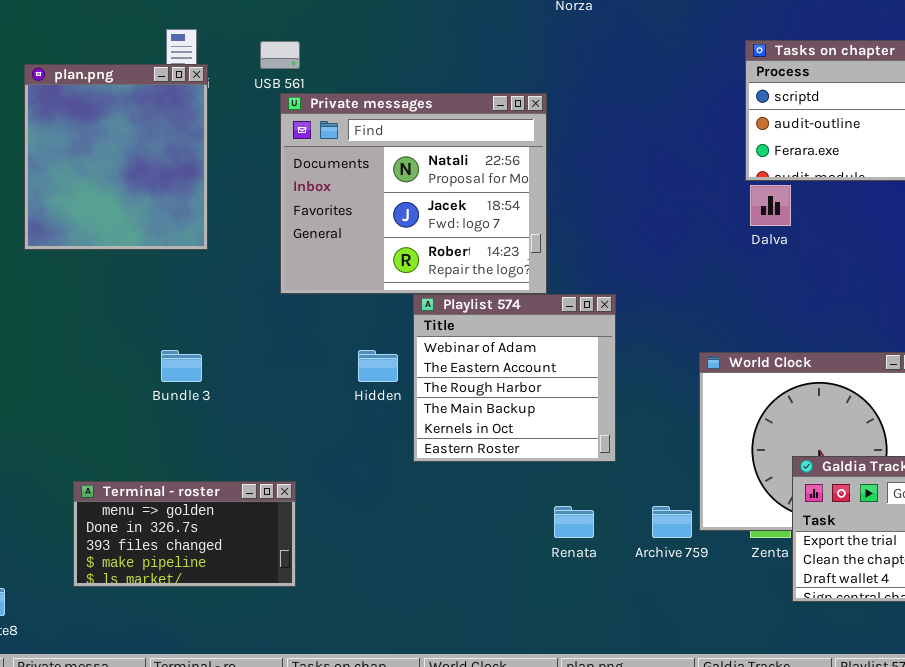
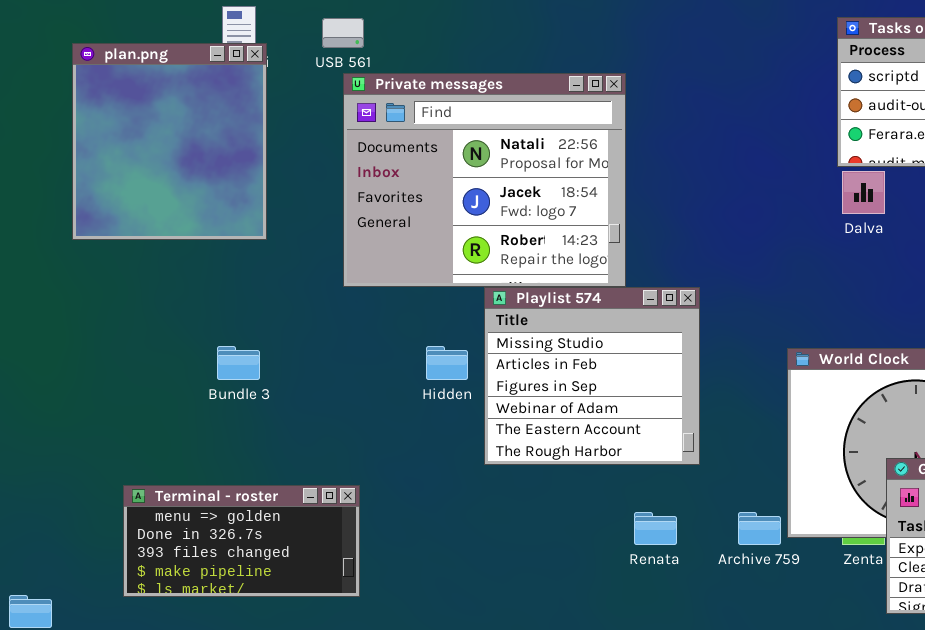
Playlist 574: [413,294,616,462] -> [484,287,700,465], scrolled up 3 rows

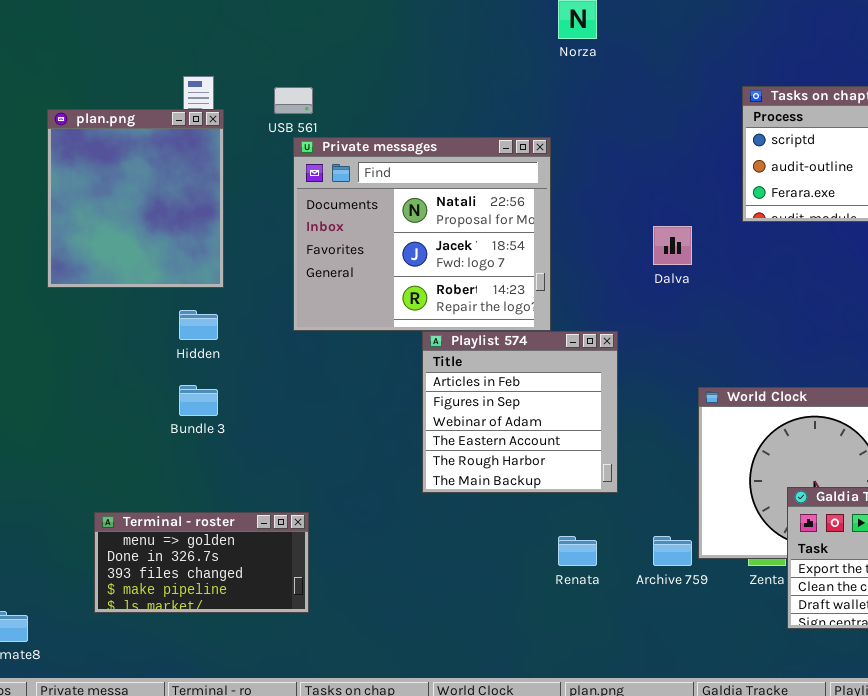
Dalva: [842,171,885,214] -> [653,226,692,265], moved
Playlist 574: [484,287,700,465] -> [422,331,618,493], scrolled down 1 row
Hidden: [426,346,468,380] -> [179,310,218,340], moved

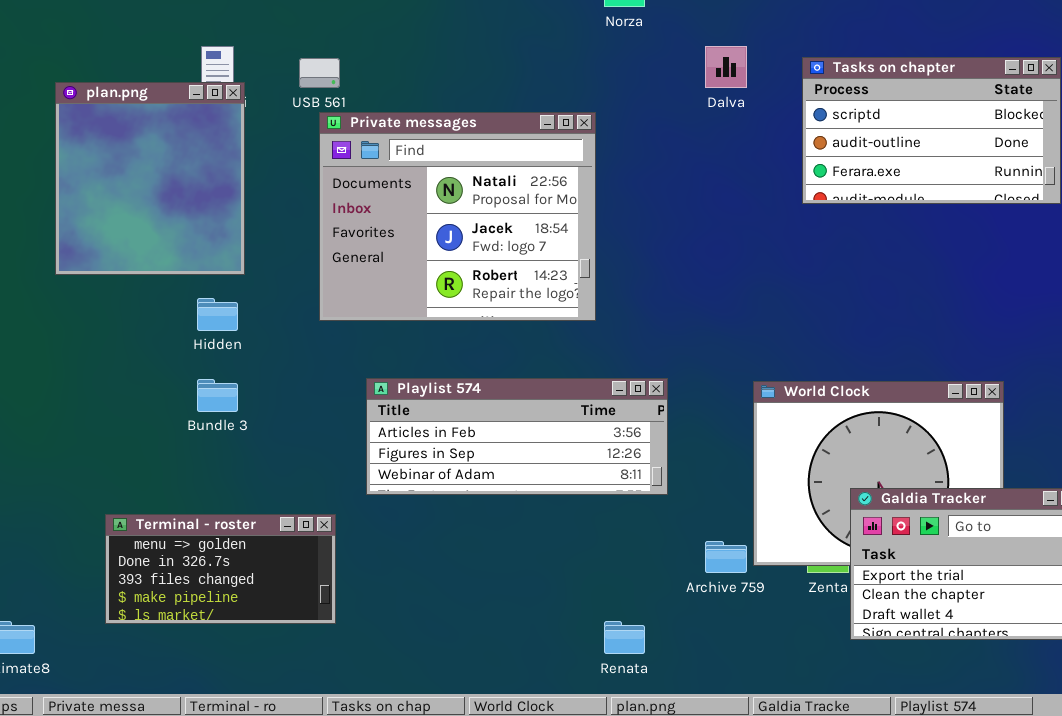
Dalva: [653,226,692,265] -> [705,46,747,88], moved
Playlist 574: [422,331,618,493] -> [366,378,668,495], resized
Renata: [558,536,597,566] -> [604,621,645,654], moved

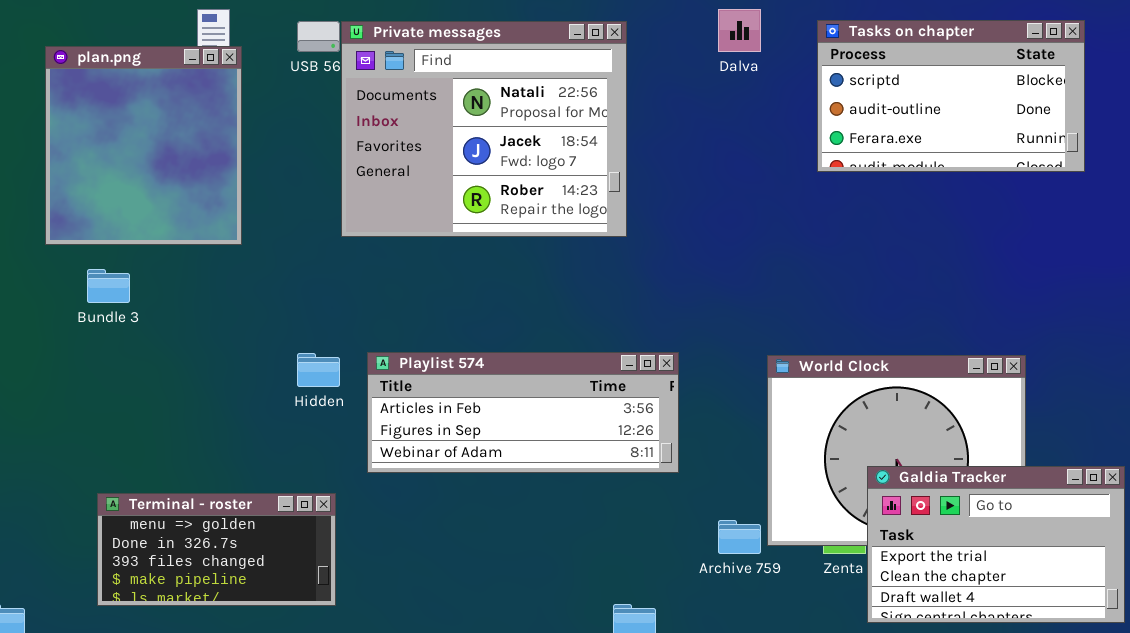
Private messages: [319,112,596,321] -> [341,21,627,237], moved
Hidden: [197,298,238,331] -> [297,353,340,387], moved
Bundle 3: [197,379,238,412] -> [87,269,130,303], moved

